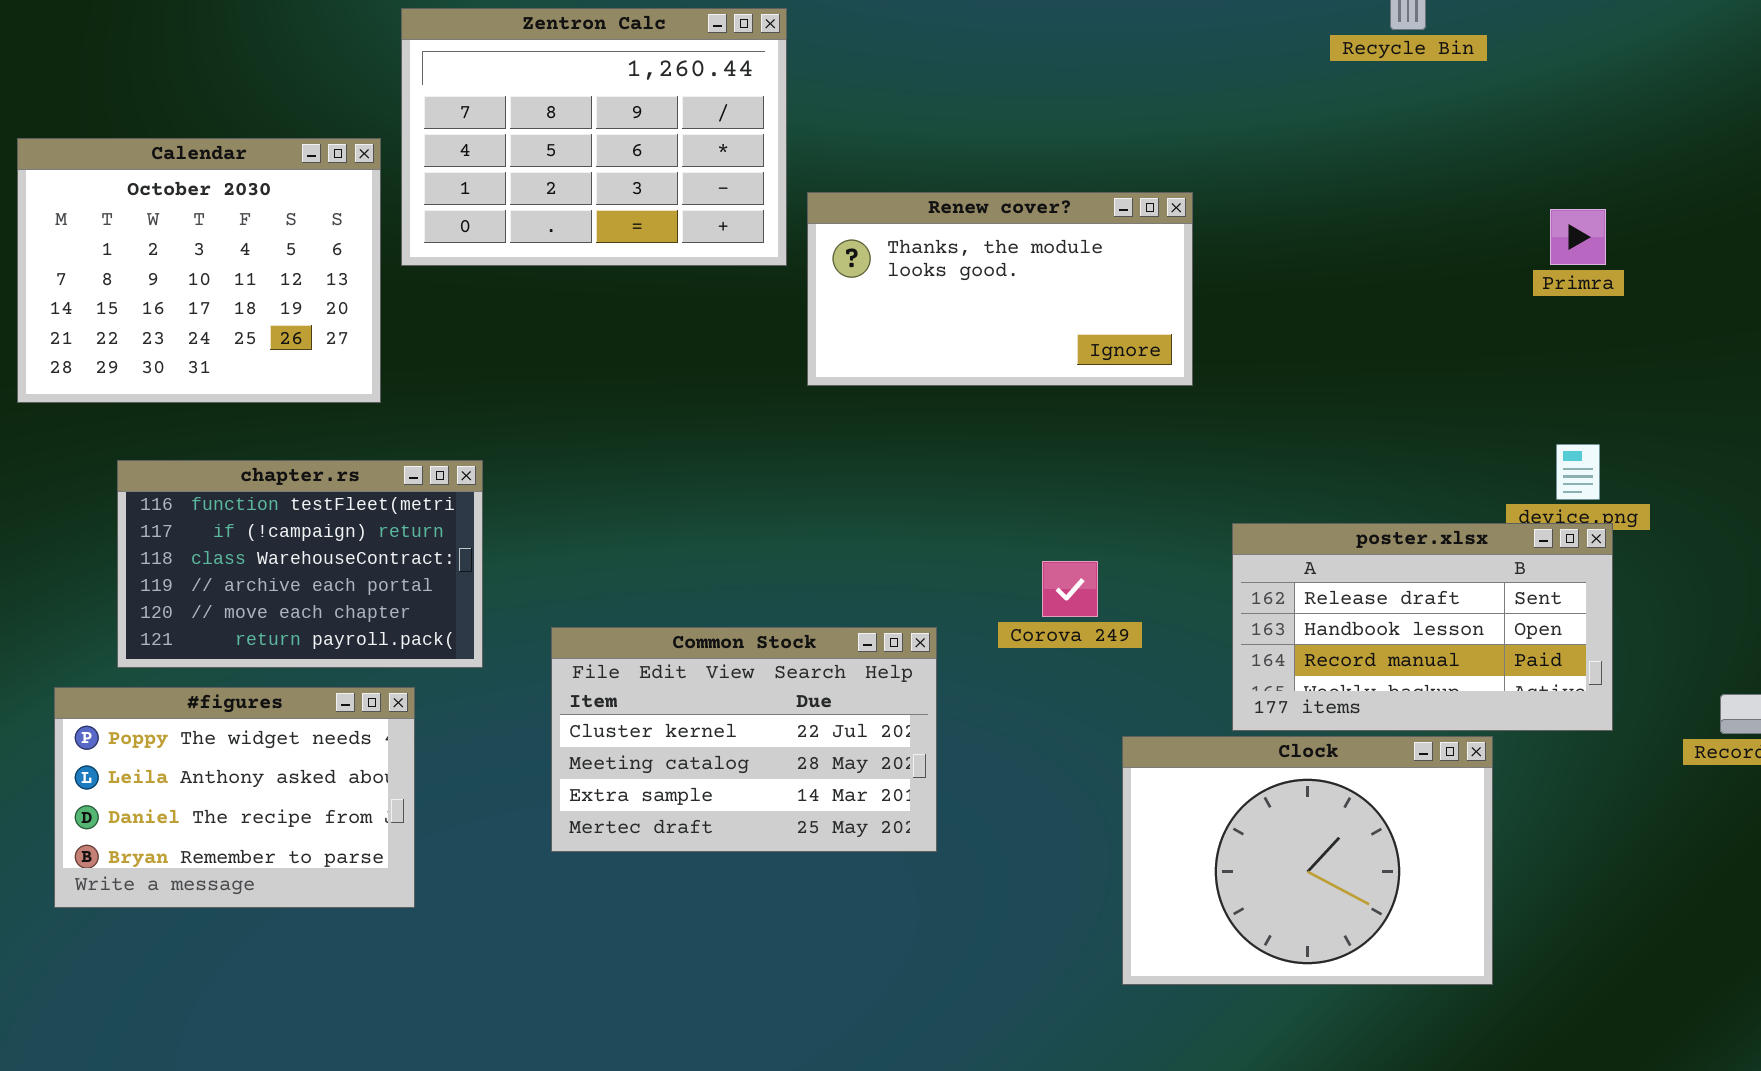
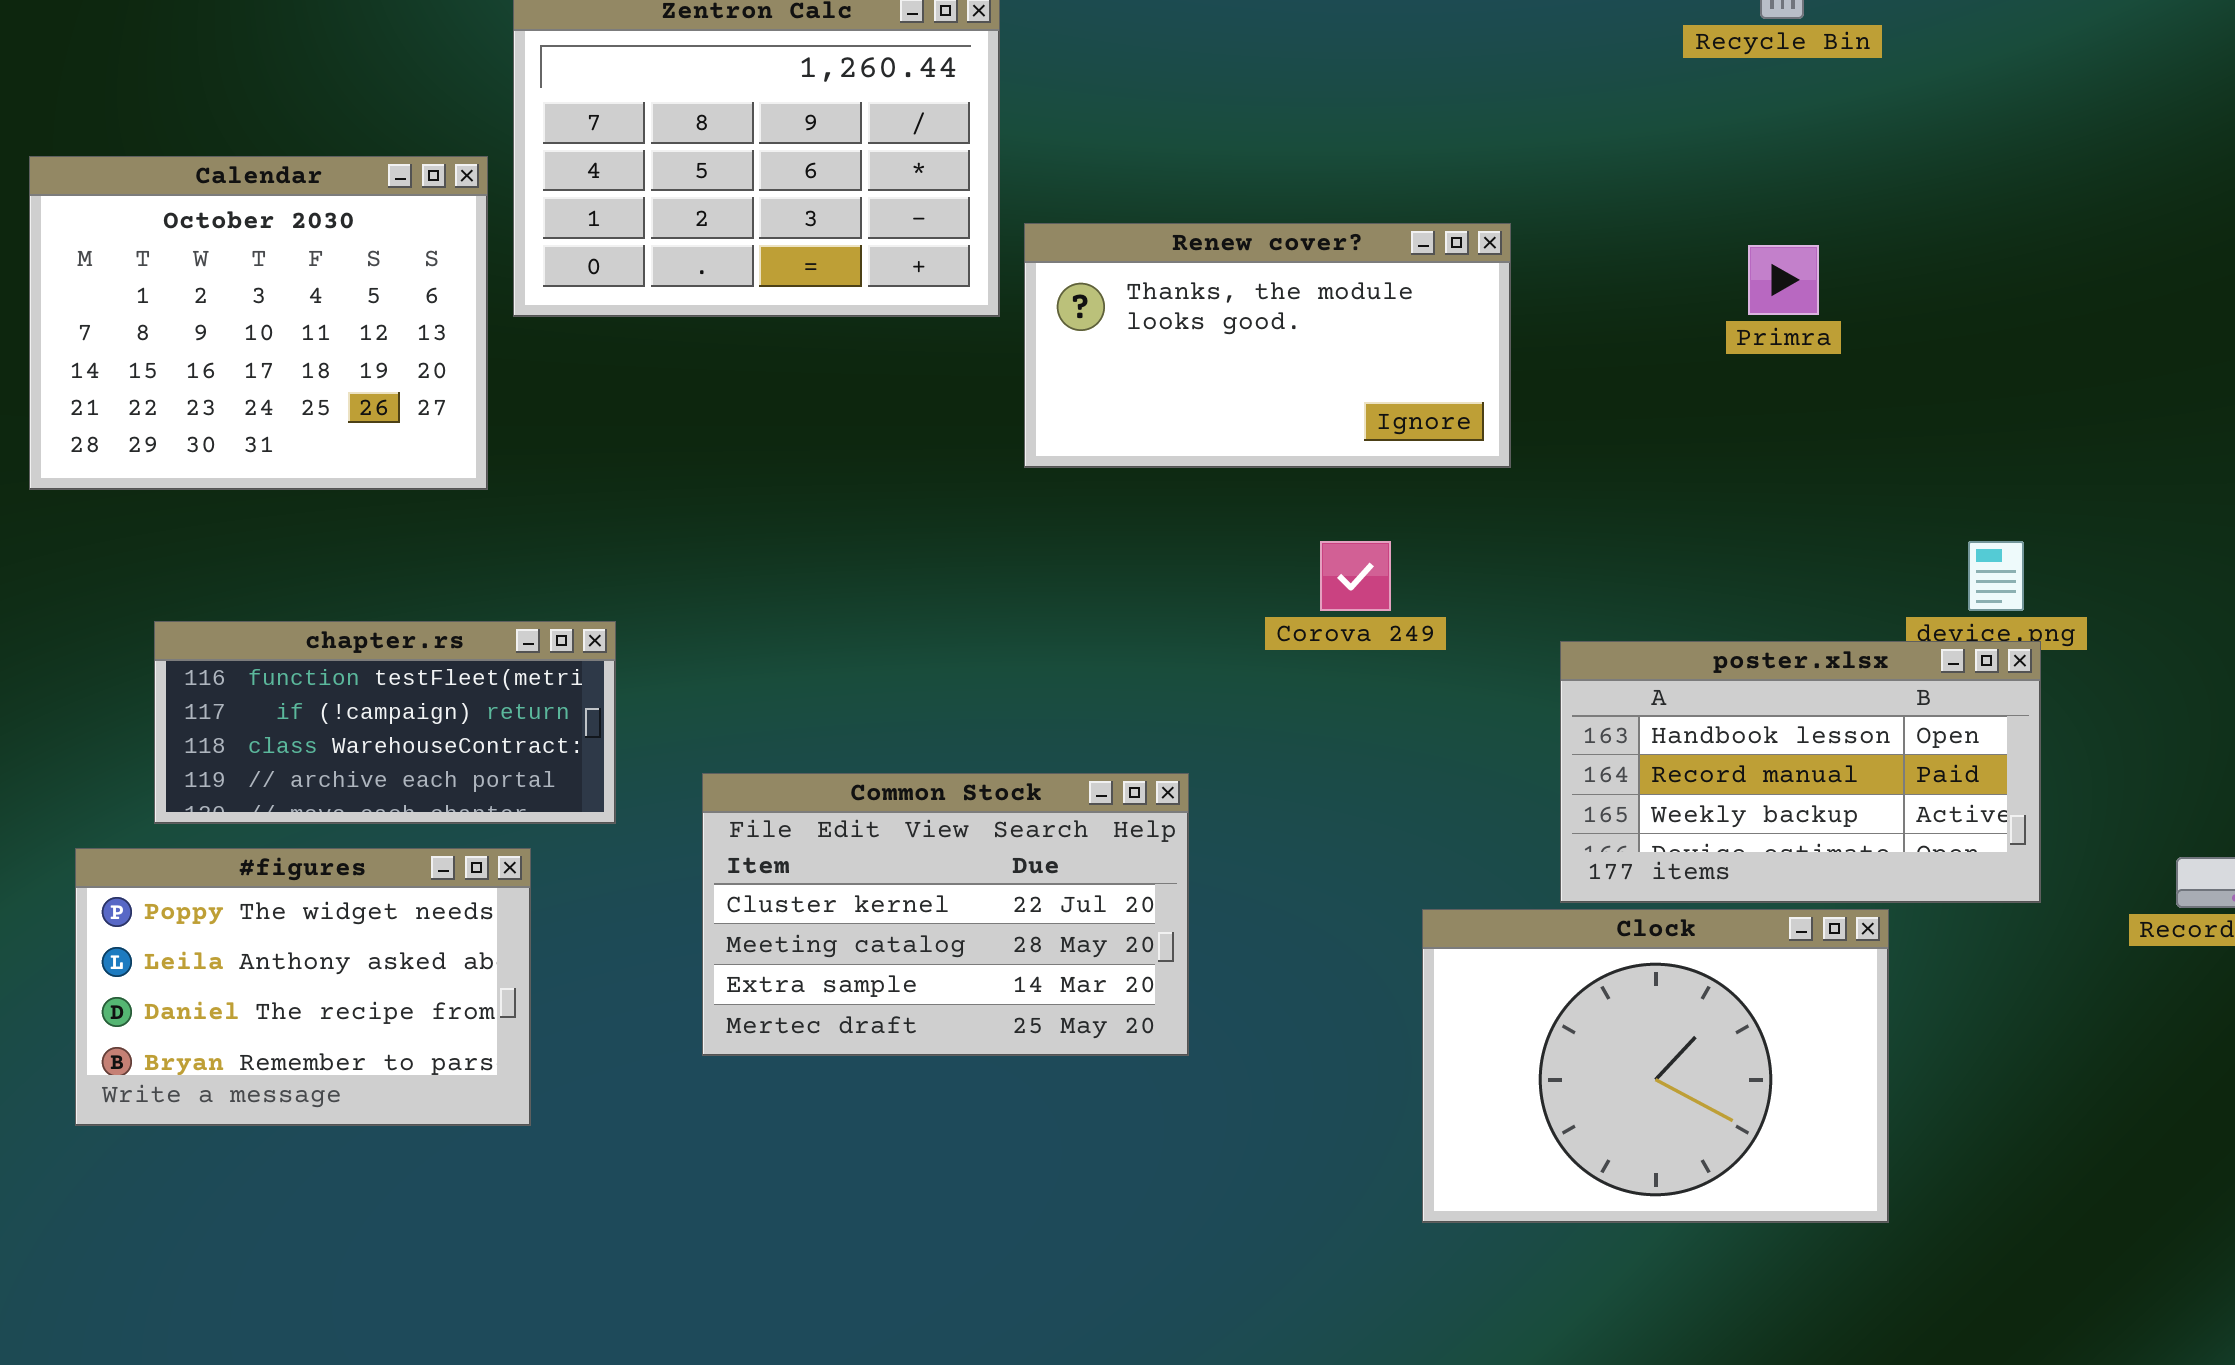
Primra: [1550,209,1606,265] -> [1748,245,1819,315], moved
chapter.rs: [117,460,483,668] -> [154,621,616,824], resized
poster.xlsx: [1232,523,1613,731] -> [1560,641,2041,903], scrolled down 1 row
Corova 249: [1042,561,1098,617] -> [1320,541,1391,611], moved

